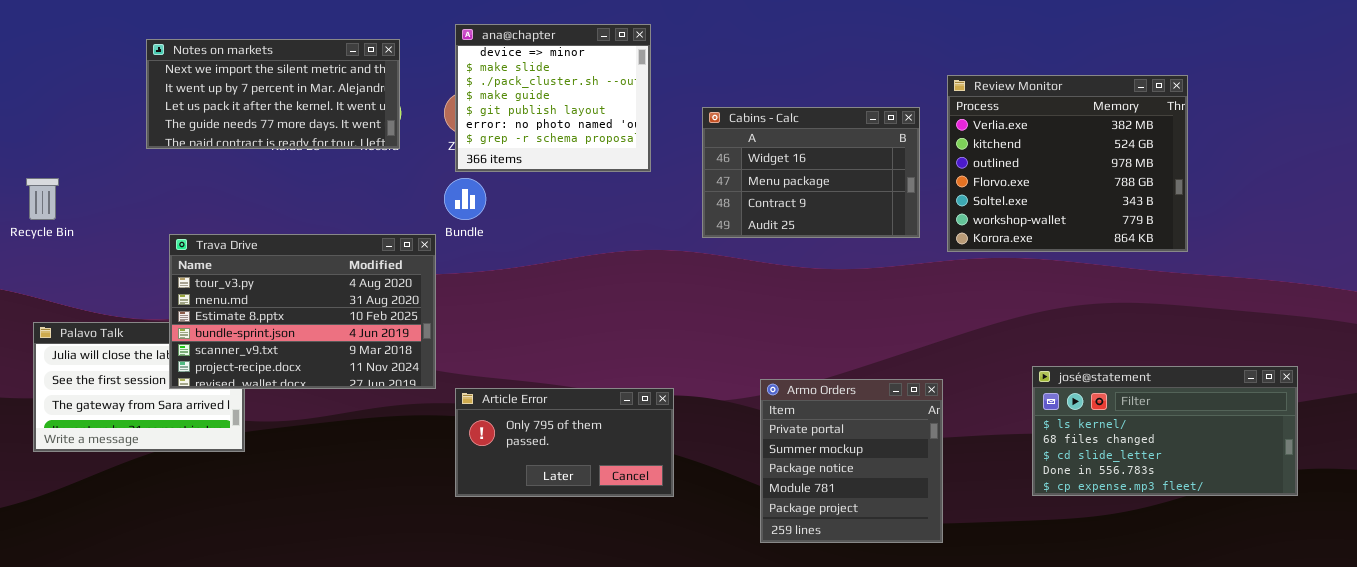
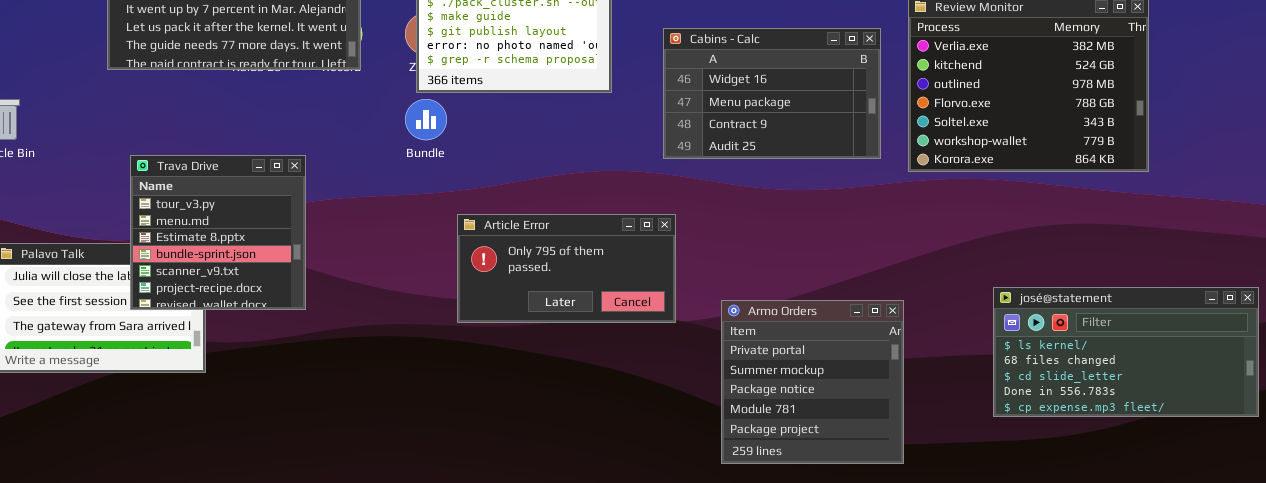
Trava Drive: [169,234,436,389] -> [130,155,306,310], resized
Article Error: [455,388,674,497] -> [457,214,676,323], moved

